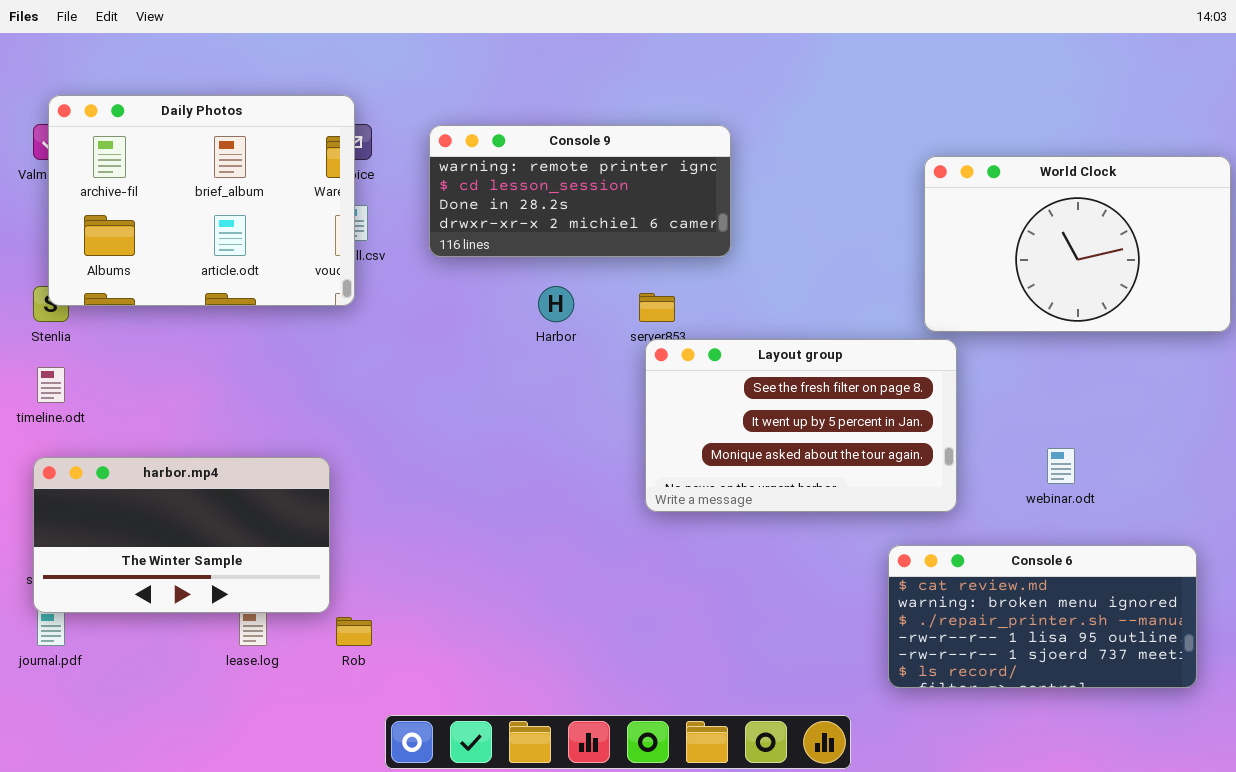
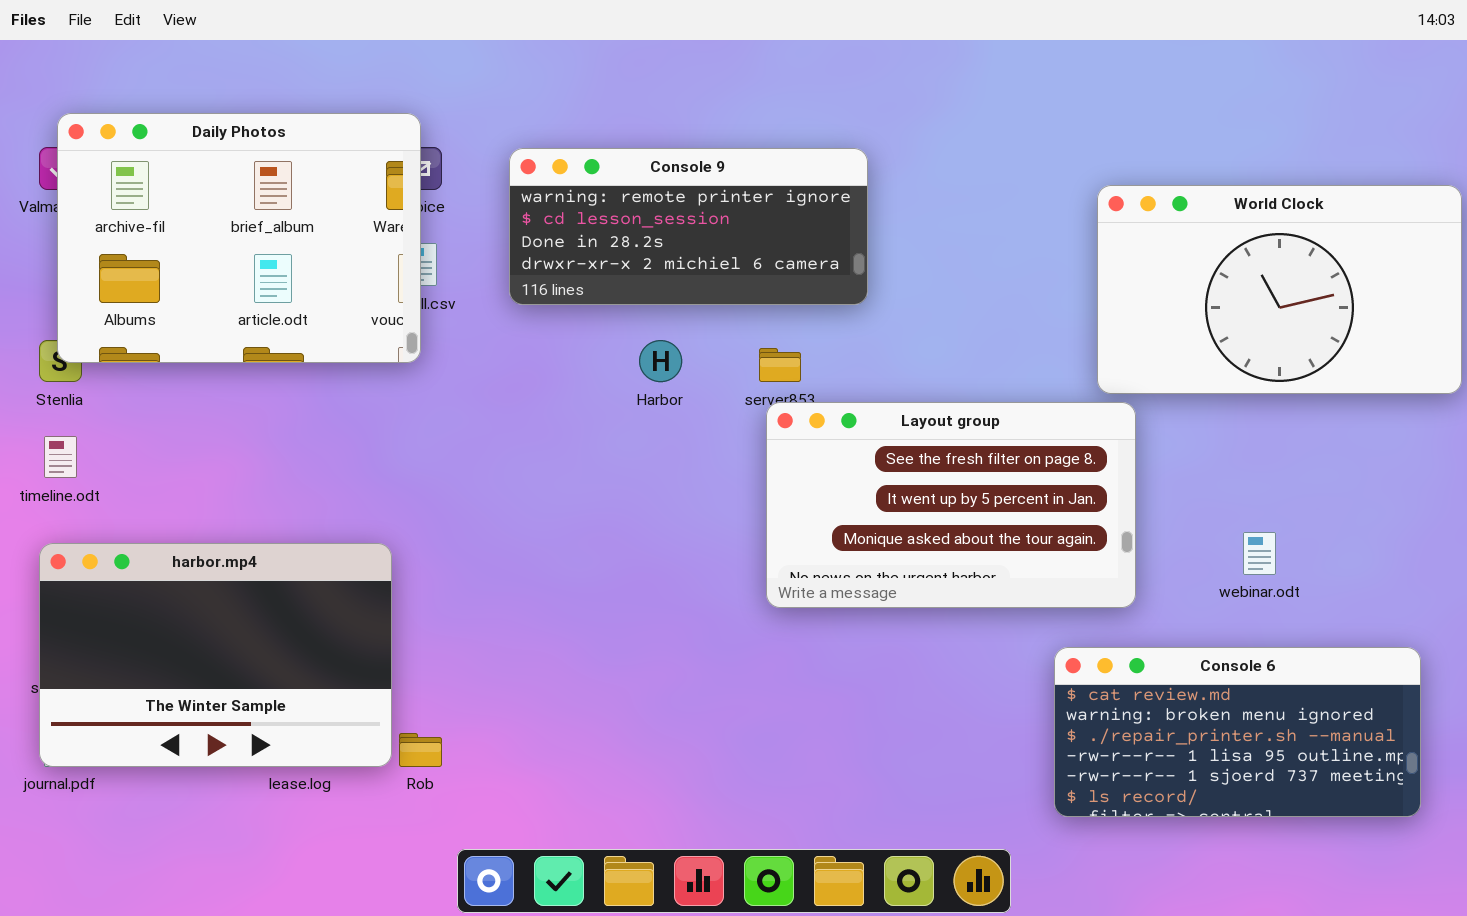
harbor.mp4: [33,457,330,613] -> [39,543,392,767], resized

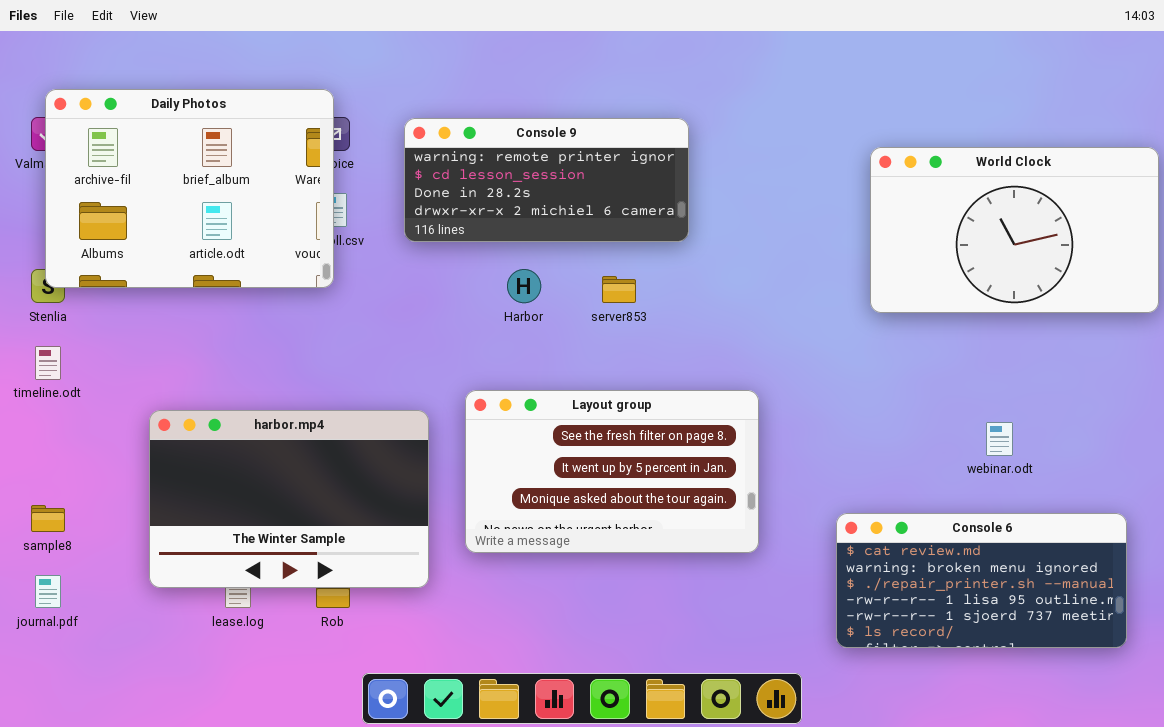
Layout group: [766,402,1136,608] -> [465,390,759,553], moved
harbor.mp4: [39,543,392,767] -> [149,410,429,588], moved

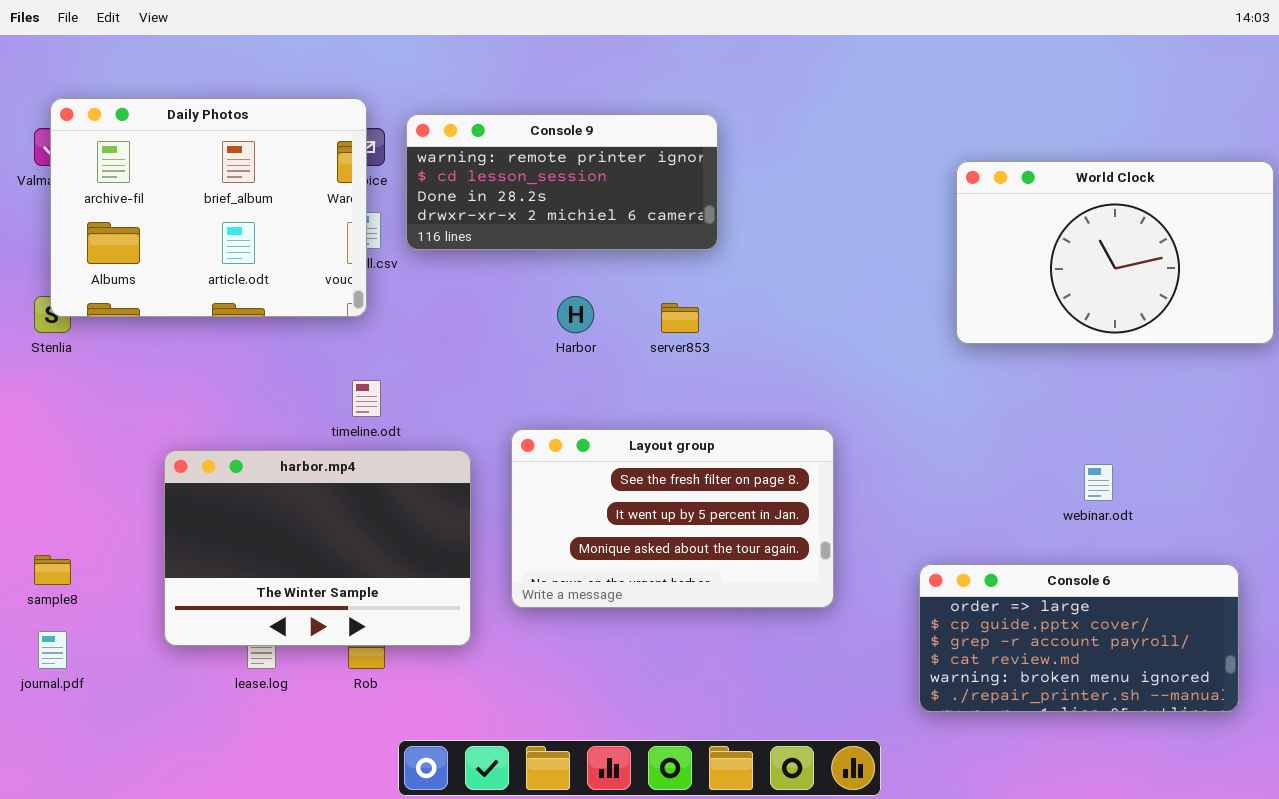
Console 9: [404,118,689,242] -> [406,114,718,250], moved
timeline.odt: [35,346,61,380] -> [352,380,381,417], moved
Console 6: [836,513,1127,648] -> [919,564,1239,712], scrolled up 3 rows

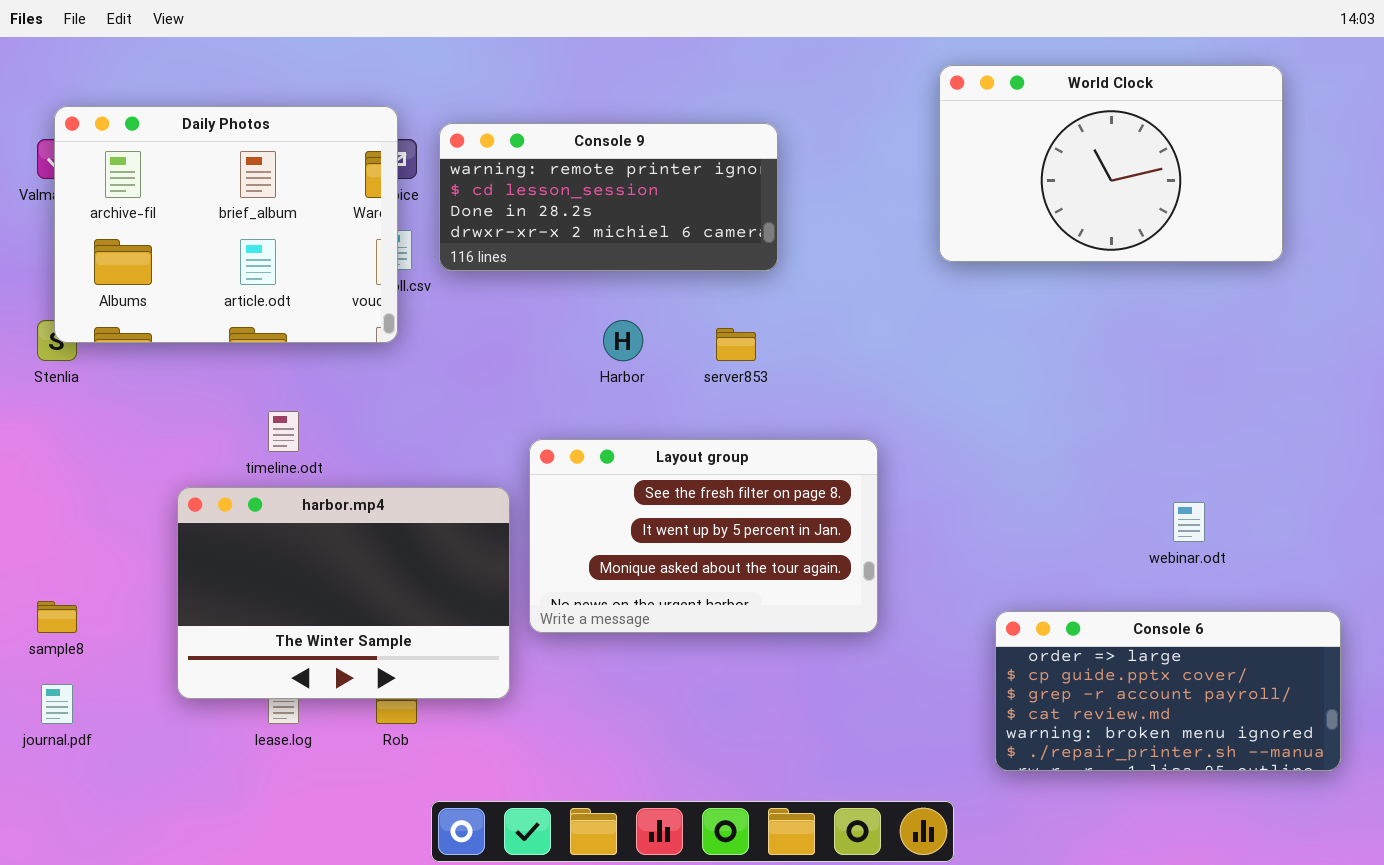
World Clock: [956,161,1274,344] -> [939,65,1283,262], moved
timeline.odt: [352,380,381,417] -> [268,411,299,452], moved
Layout group: [511,429,834,608] -> [529,439,878,633], moved

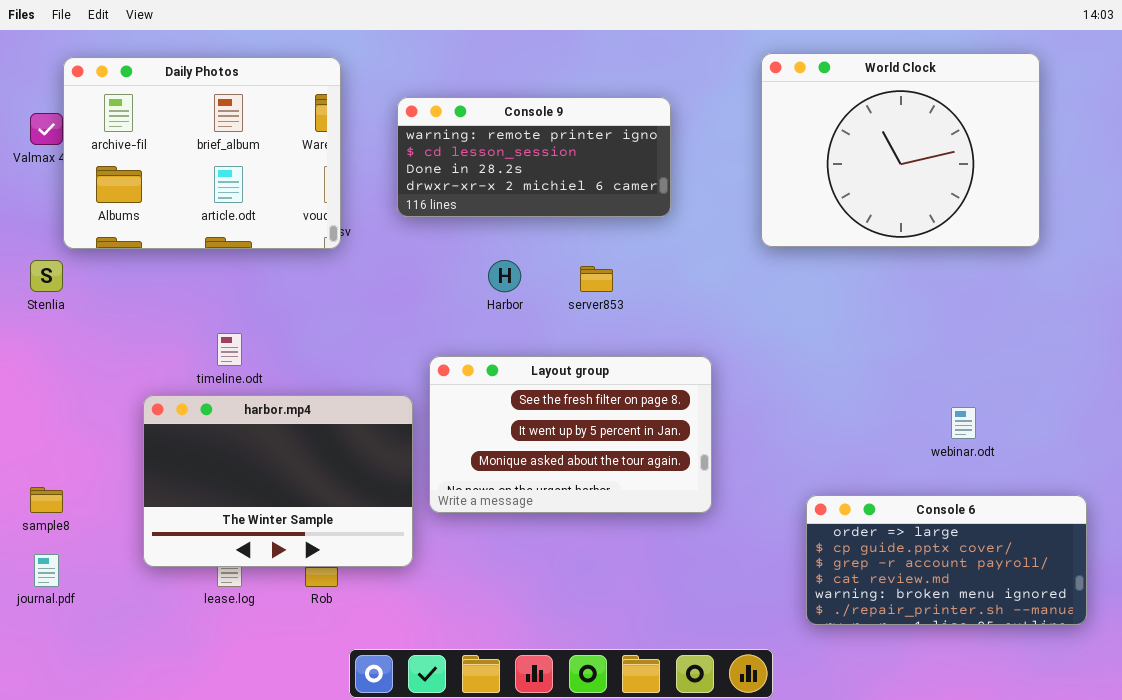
World Clock: [939,65,1283,262] -> [761,53,1040,247], resized
Daily Photos: [54,106,398,343] -> [63,57,341,249], moved
Console 9: [439,123,778,271] -> [397,97,671,217], moved

